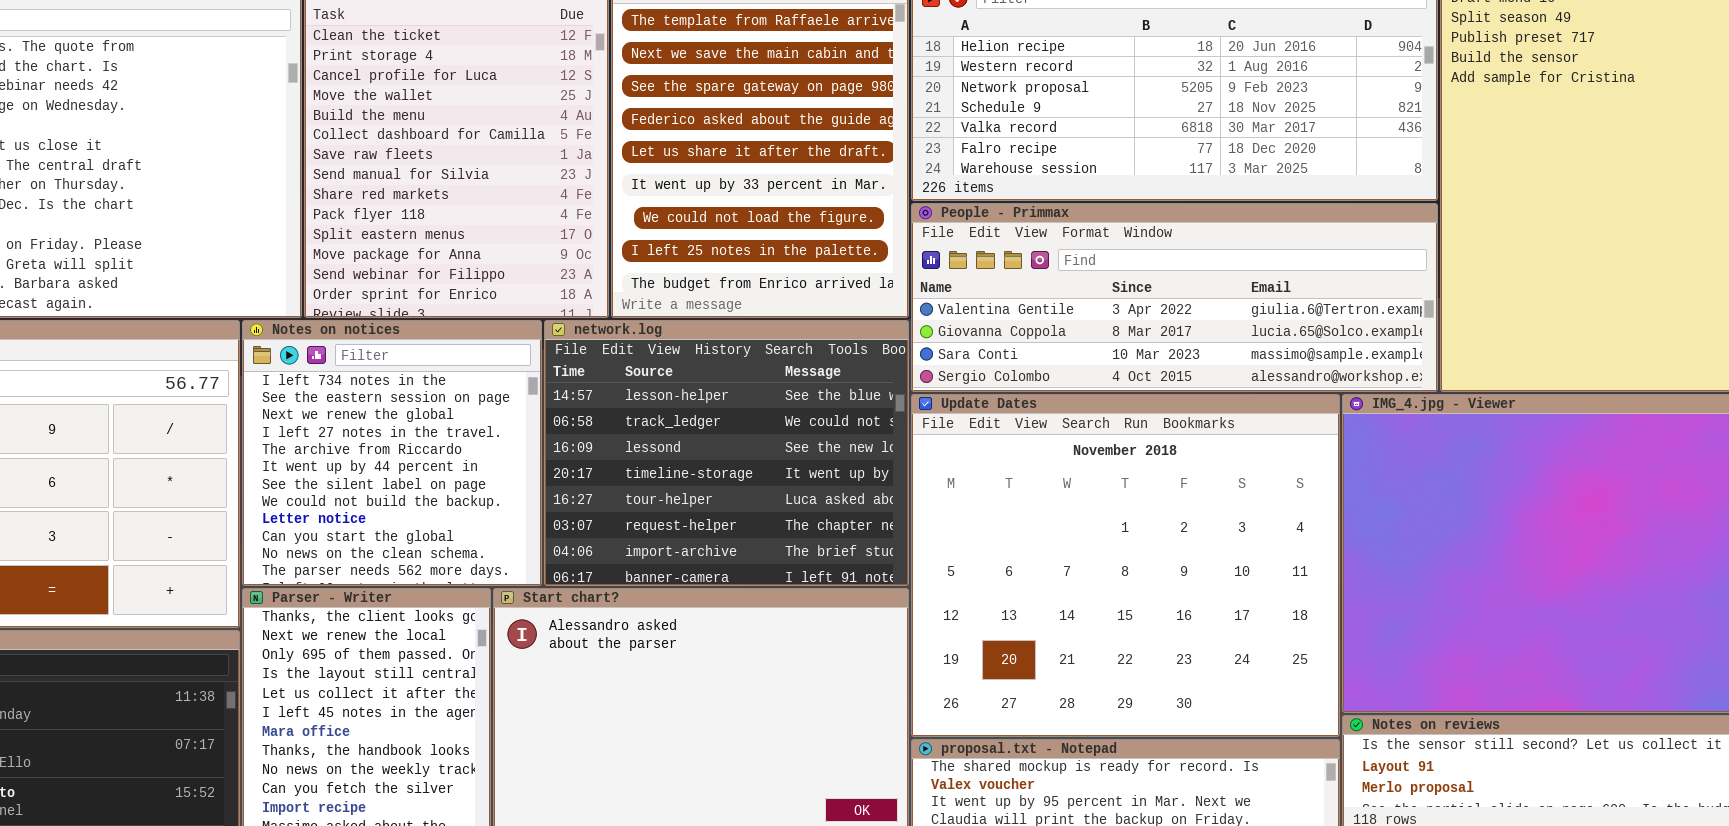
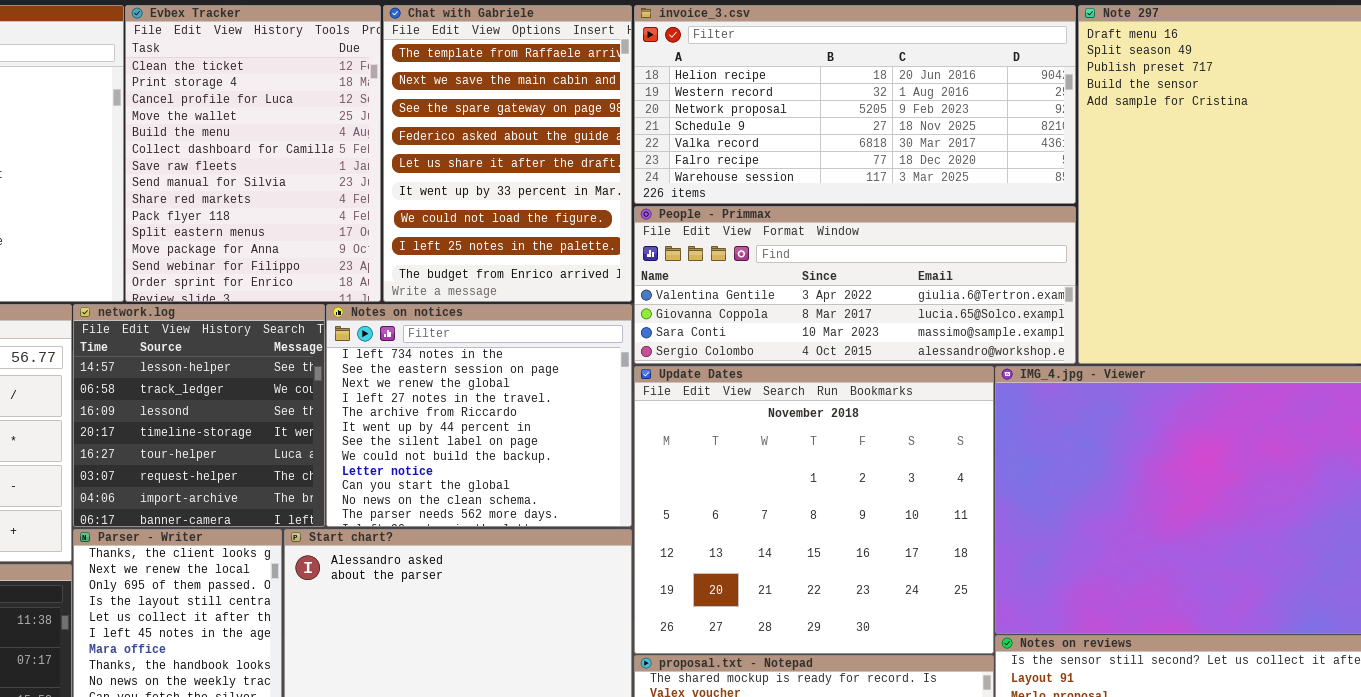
Notes on notices: [242,320,542,586] -> [326,304,632,527], moved, resized
network.log: [544,320,909,586] -> [73,304,325,527], moved, resized

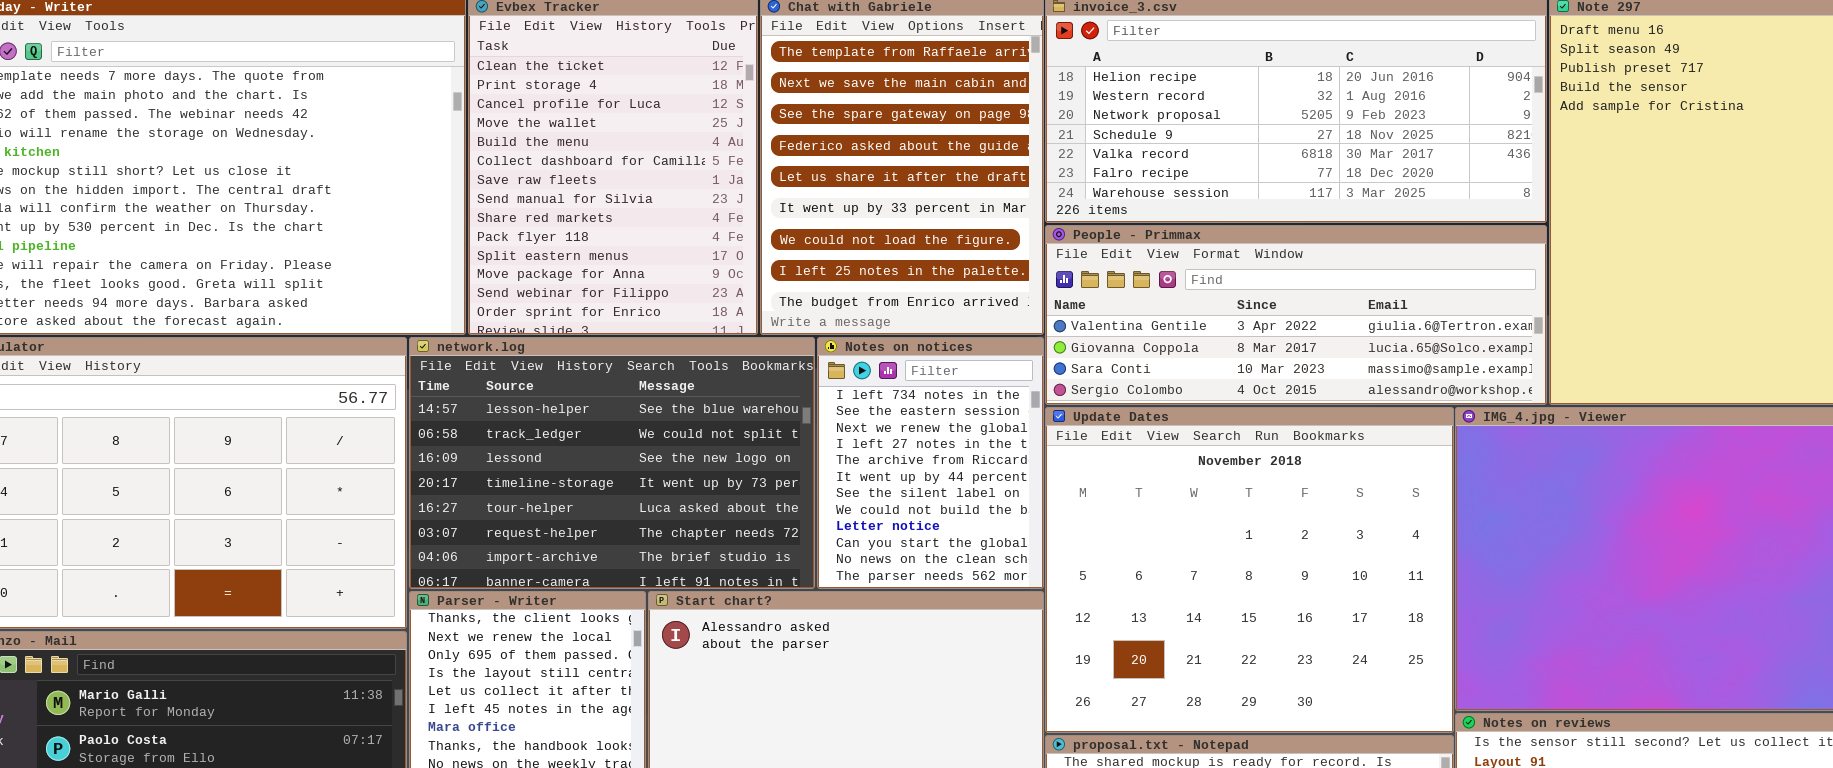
network.log: [73,304,325,527] -> [409,337,815,589], resized
Notes on notices: [326,304,632,527] -> [817,337,1044,589], resized

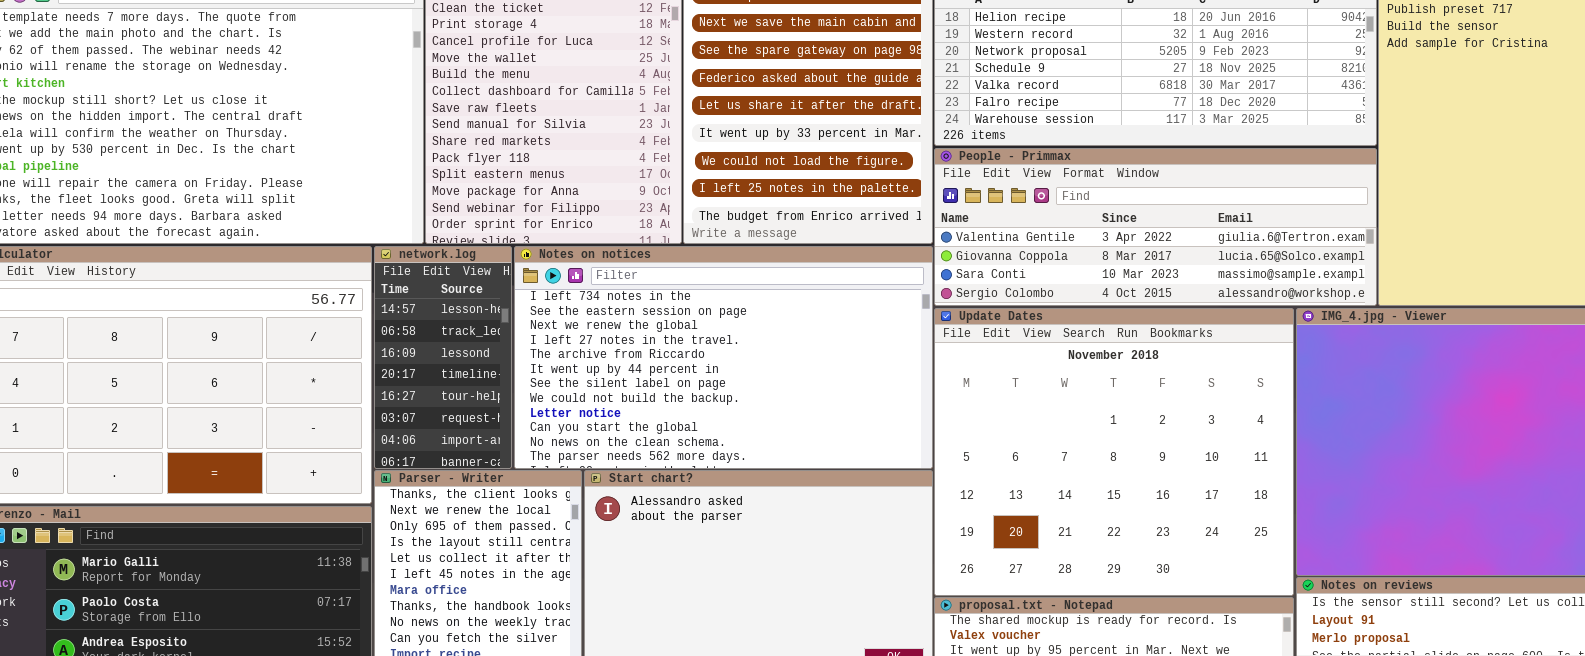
network.log: [409,337,815,589] -> [374,246,512,469], resized
Notes on notices: [817,337,1044,589] -> [514,246,933,469], resized

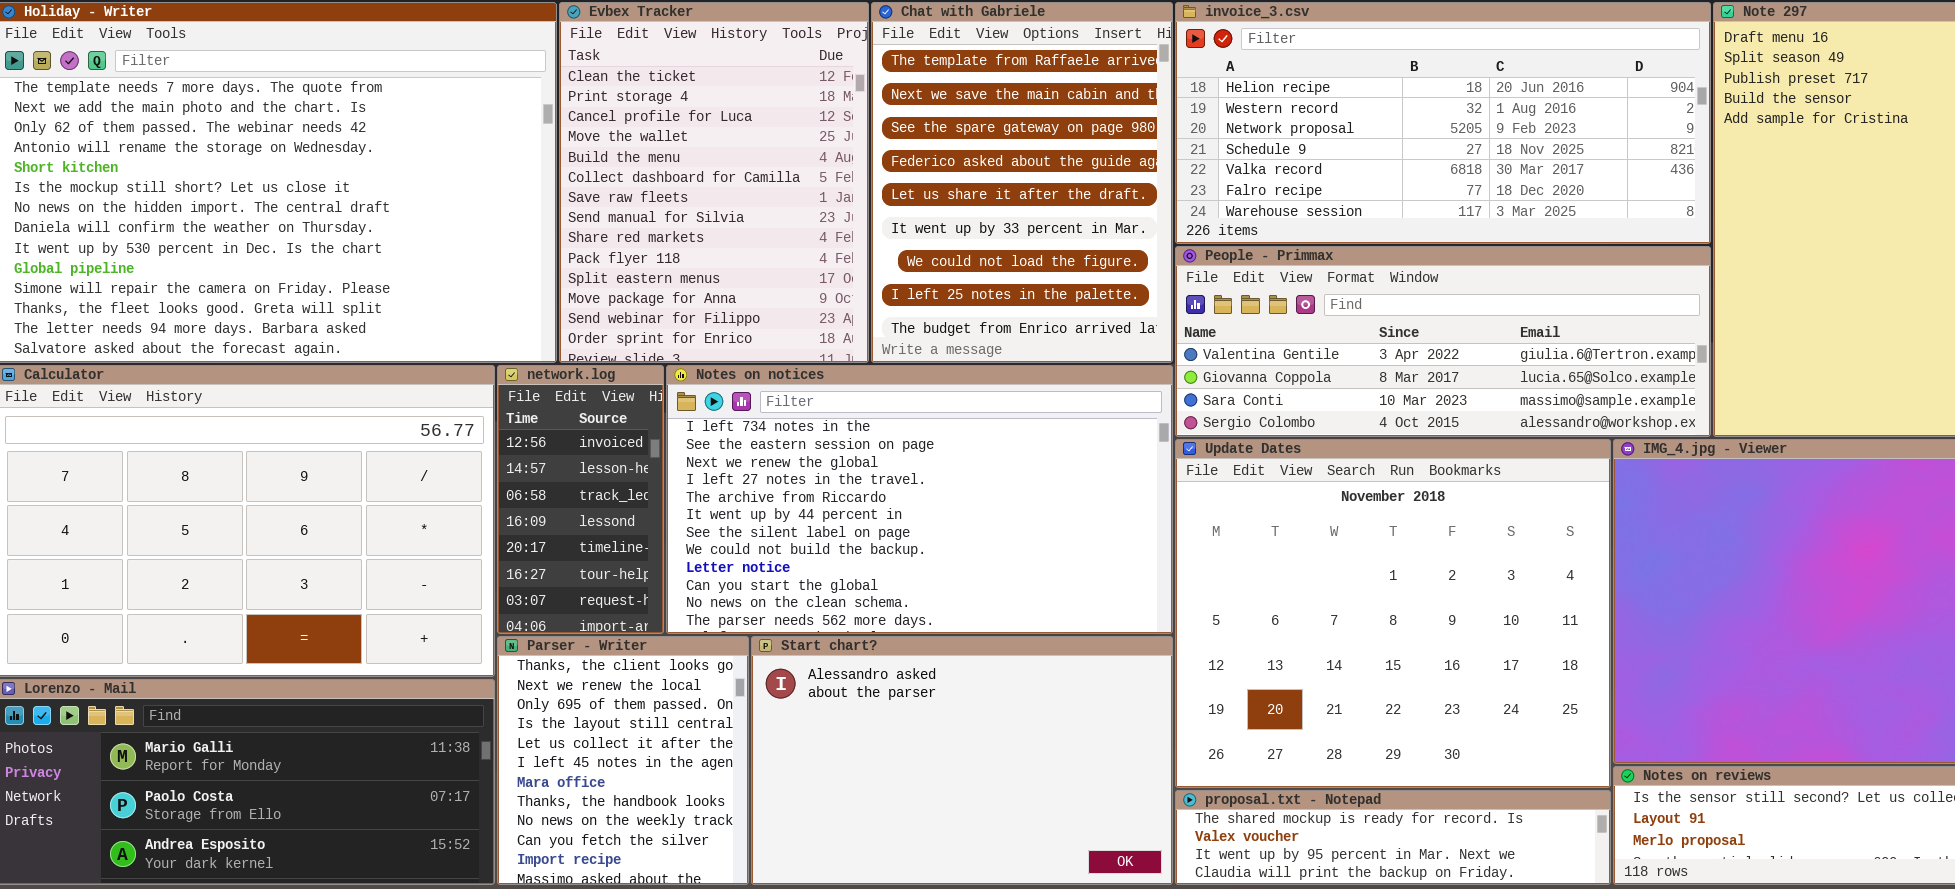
network.log: [374,246,512,469] -> [497,365,664,634], scrolled up 1 row

